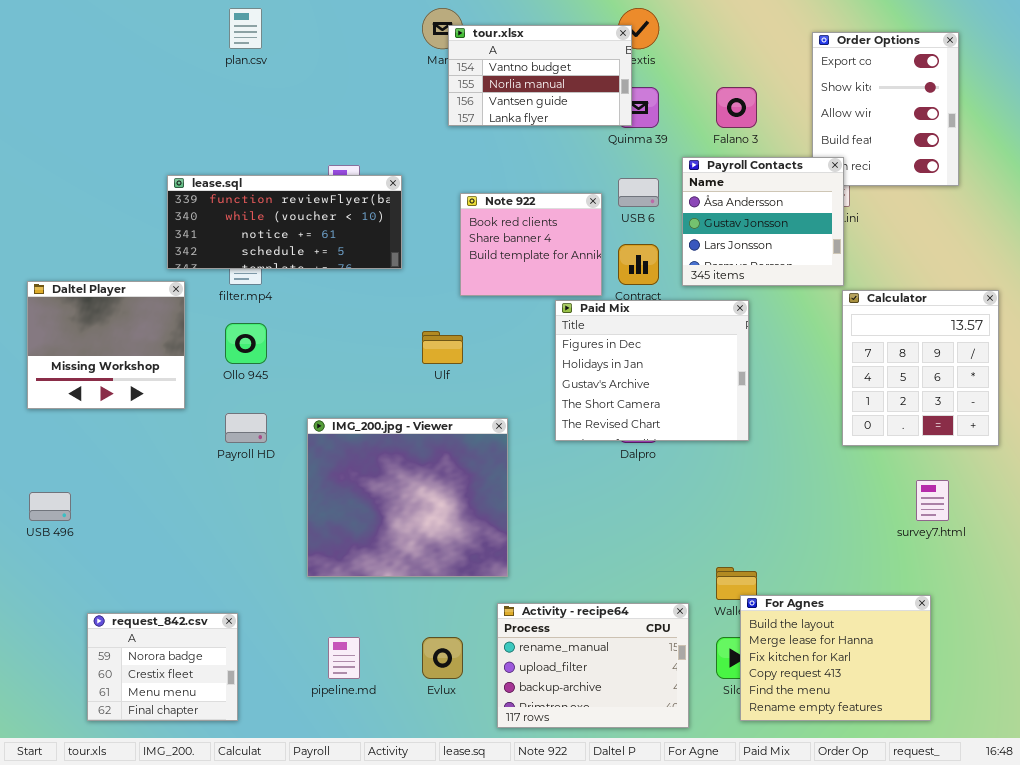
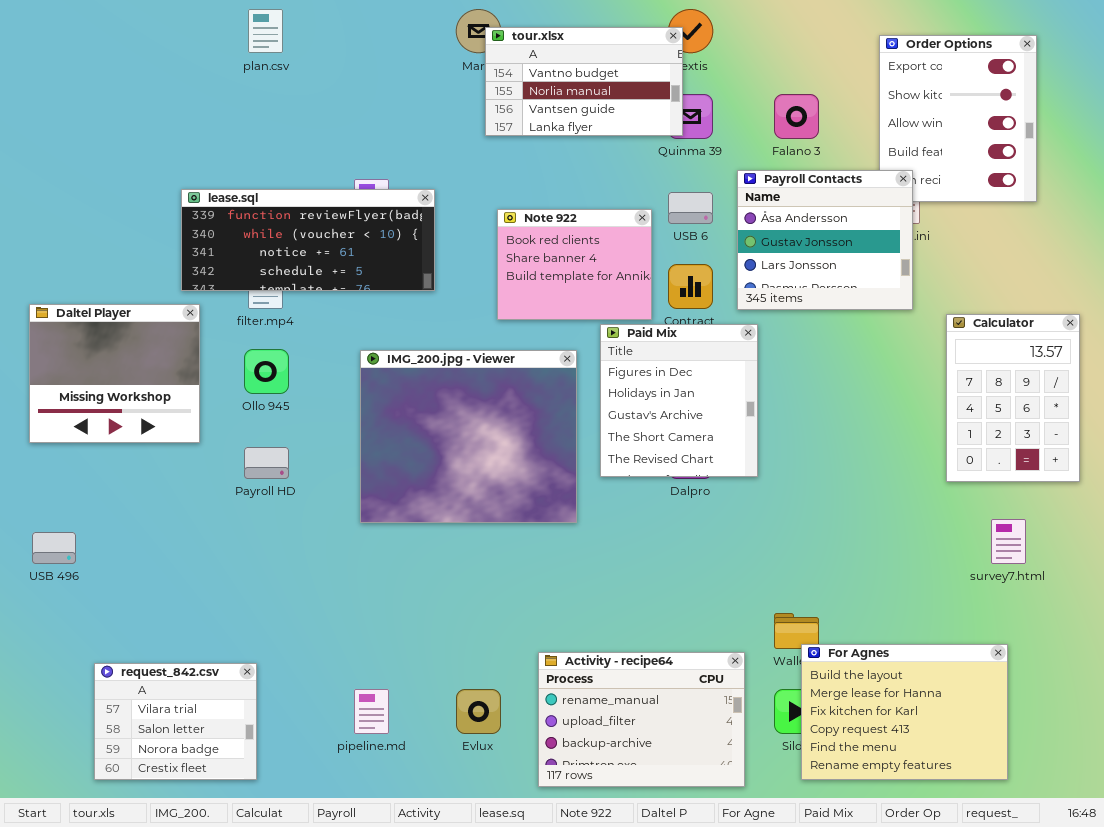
Calculator: [842,290,999,446] -> [946,314,1080,482], resized
Paid Mix: [555,300,749,441] -> [600,324,758,477], resized
IMG_200.jpg - Viewer: [307,418,508,577] -> [360,350,577,523], moved
request_842.csv: [87,613,238,721] -> [94,663,257,780], scrolled up 2 rows

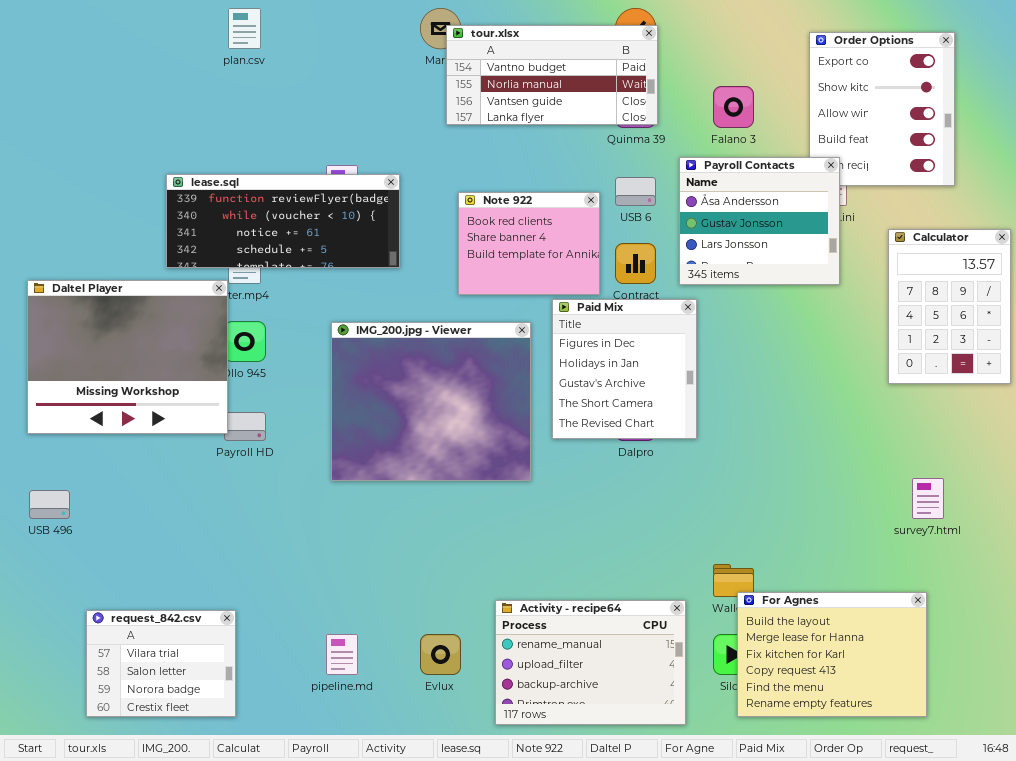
tour.xlsx: [485,27,683,136] -> [446,25,658,125], resized
Daltel Player: [29,304,200,443] -> [27,280,228,434], resized
Calculator: [946,314,1080,482] -> [888,229,1011,384], moved

